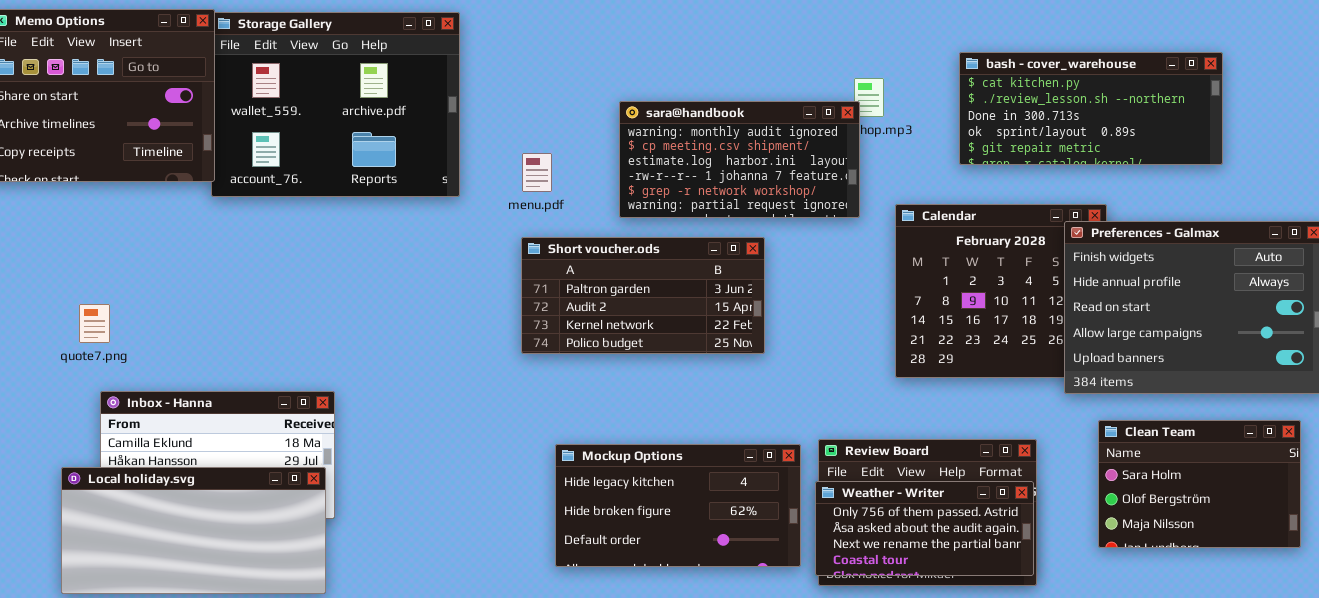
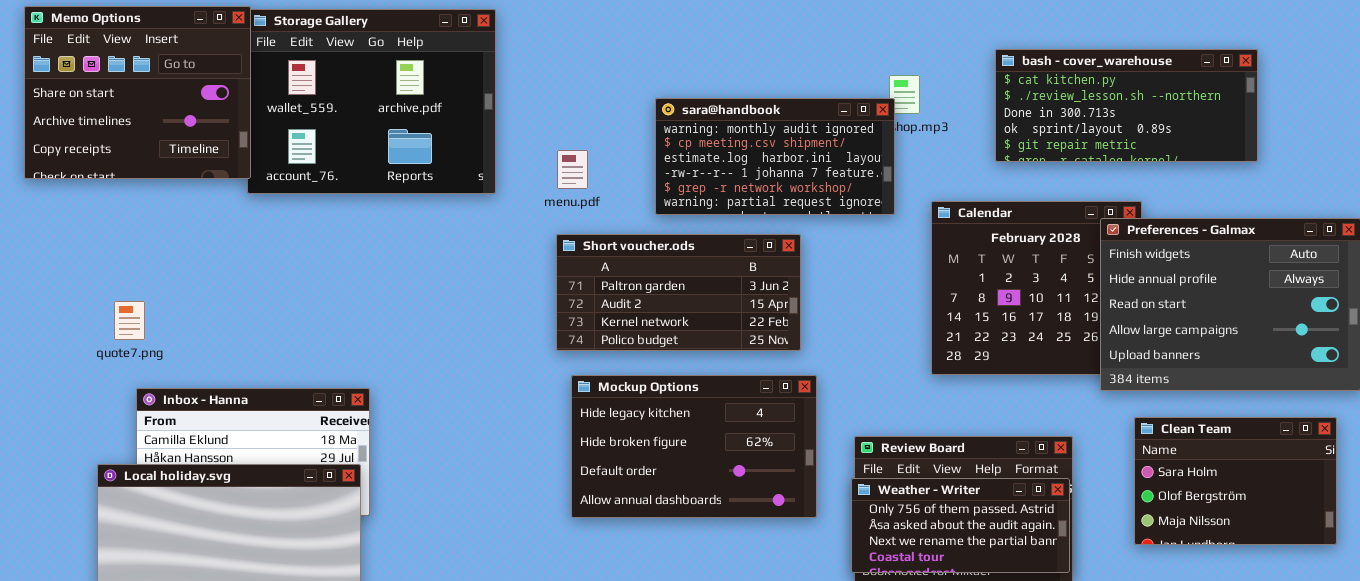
Mockup Options: [555,444,801,567] -> [571,375,817,518], moved, resized

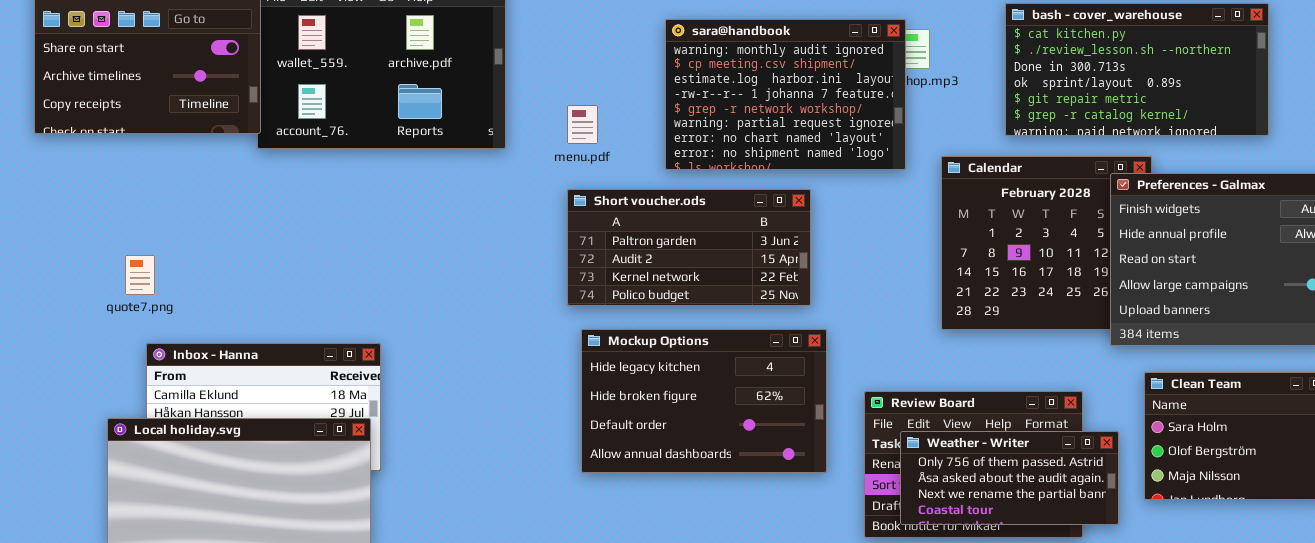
bash - cover_warehouse: [995,49,1258,162] -> [1005,3,1269,136], resized
sara@handbook: [655,98,895,215] -> [665,19,906,170], resized
Weather - Writer: [851,478,1070,573] -> [900,431,1119,525], moved

